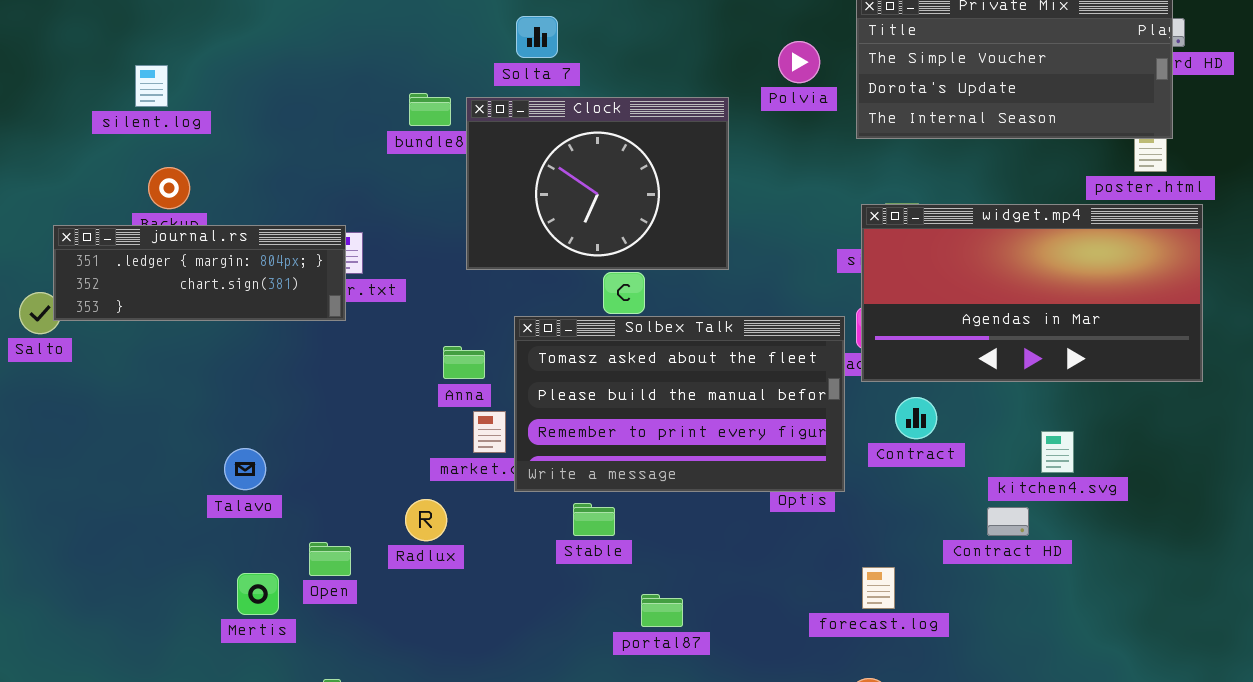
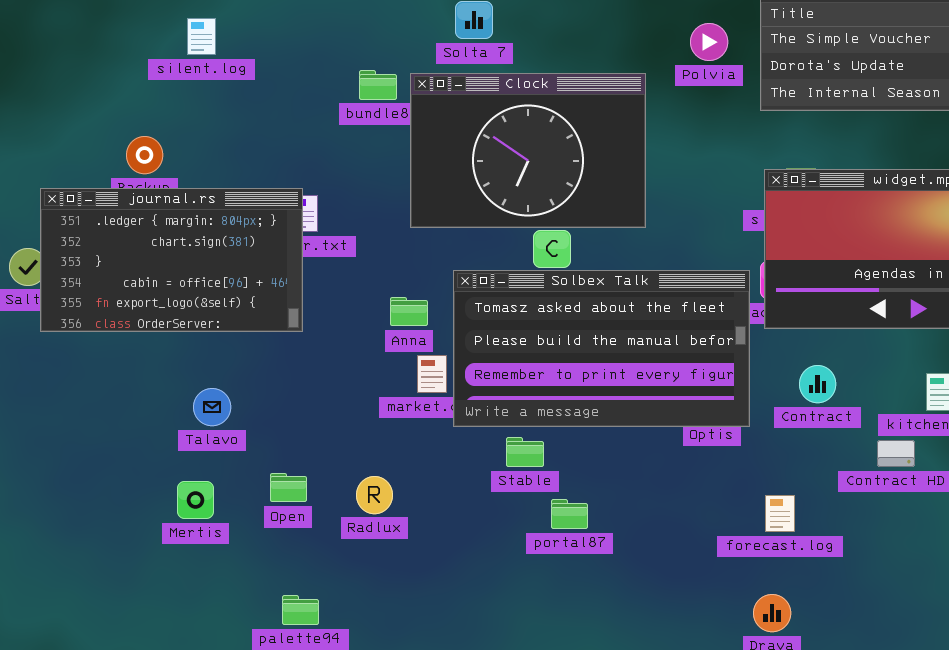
silent.log: [135,65,168,107] -> [187,18,216,55], moved
journal.rs: [53,225,346,321] -> [40,188,303,332], resized
Contract: [895,397,937,439] -> [799,365,836,403], moved
Radlux: [405,499,447,541] -> [356,476,393,514], moved
Mertis: [237,573,279,615] -> [177,481,214,519], moved
portal87: [641,594,683,627] -> [551,499,588,529], moved

